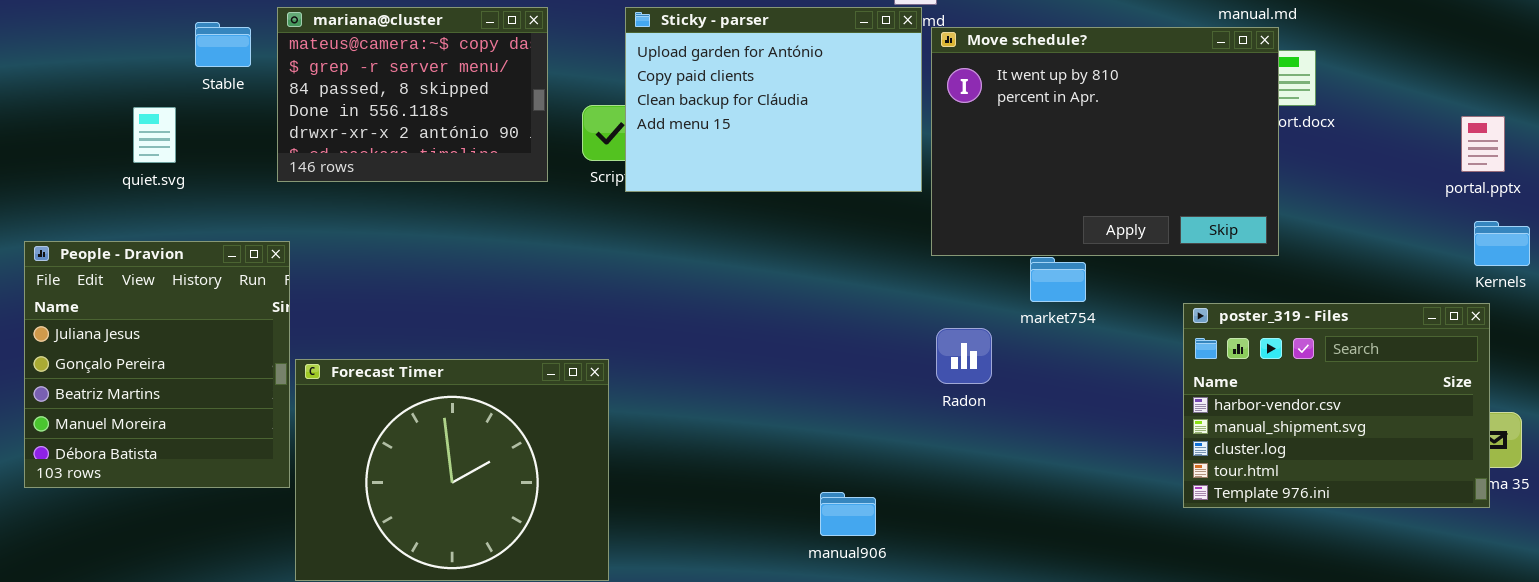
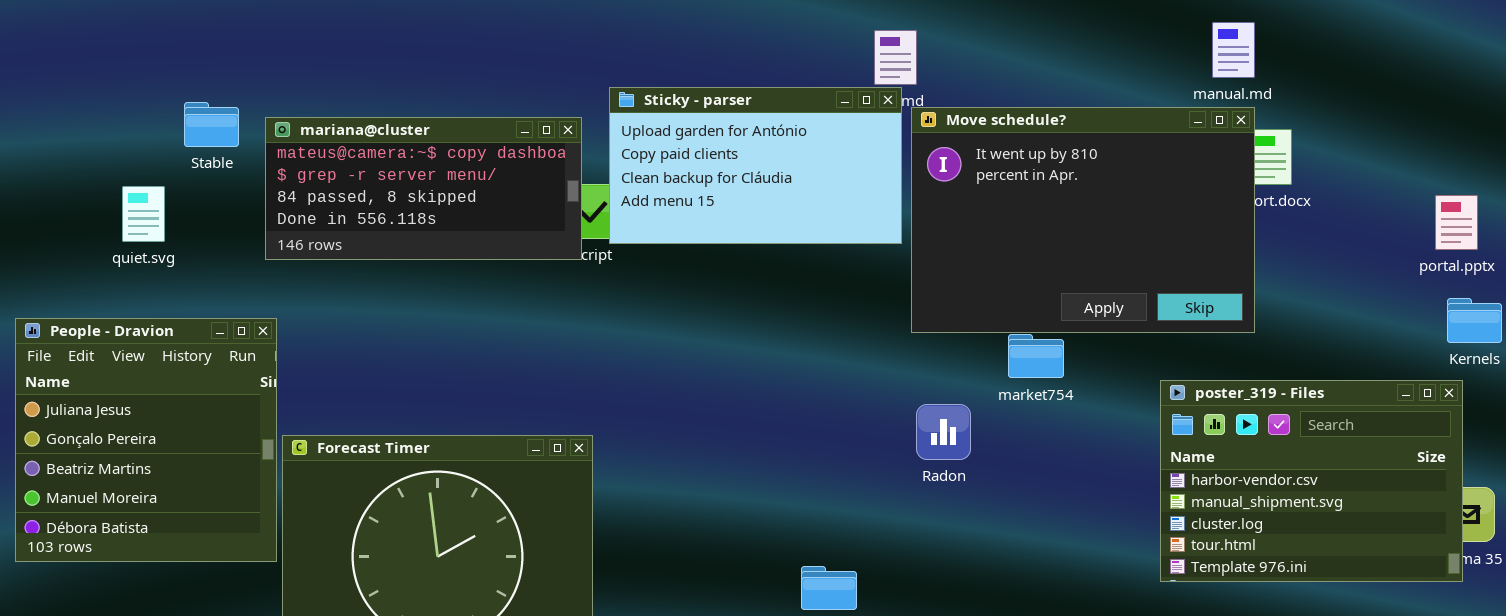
mariana@cluster: [277,7,548,182] -> [265,117,582,260], resized
Sticky - parser: [625,7,922,192] -> [609,87,902,244], resized

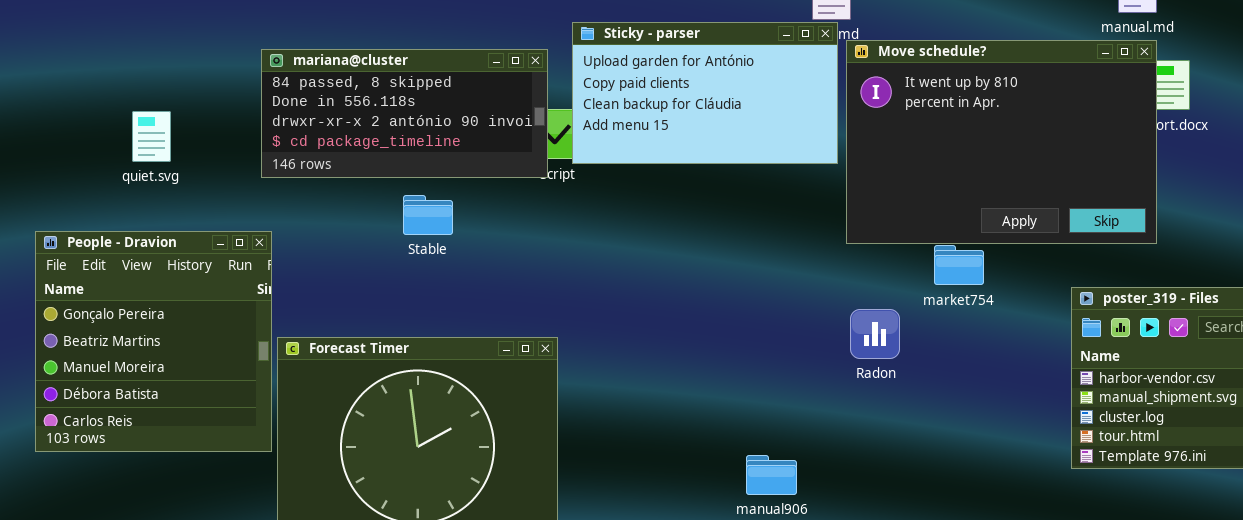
Stable: [184,102,239,147] -> [403,195,453,235], moved
mariana@cluster: [265,117,582,260] -> [261,49,548,178], scrolled down 2 rows
People - Dravion: [15,318,277,562] -> [35,231,272,452], scrolled down 1 row

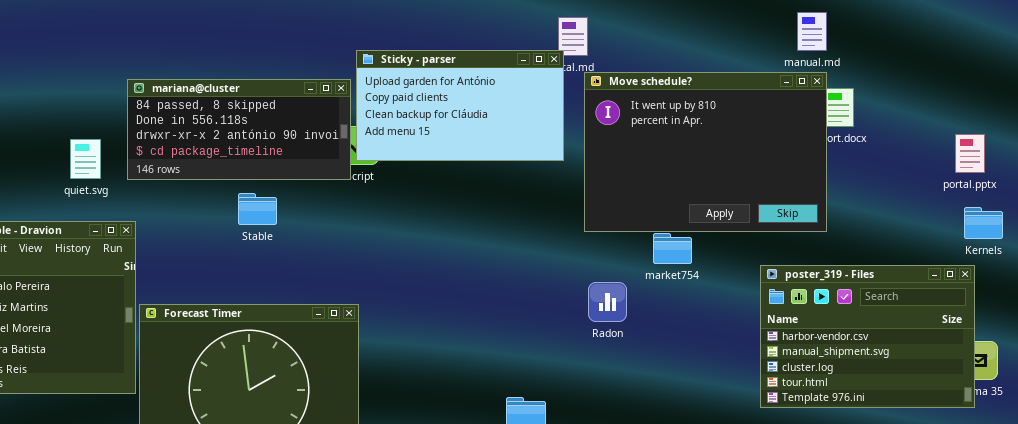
Sticky - parser: [572,22,838,164] -> [356,50,564,161], moved
quiet.svg: [132,111,171,162] -> [70,139,101,179], moved

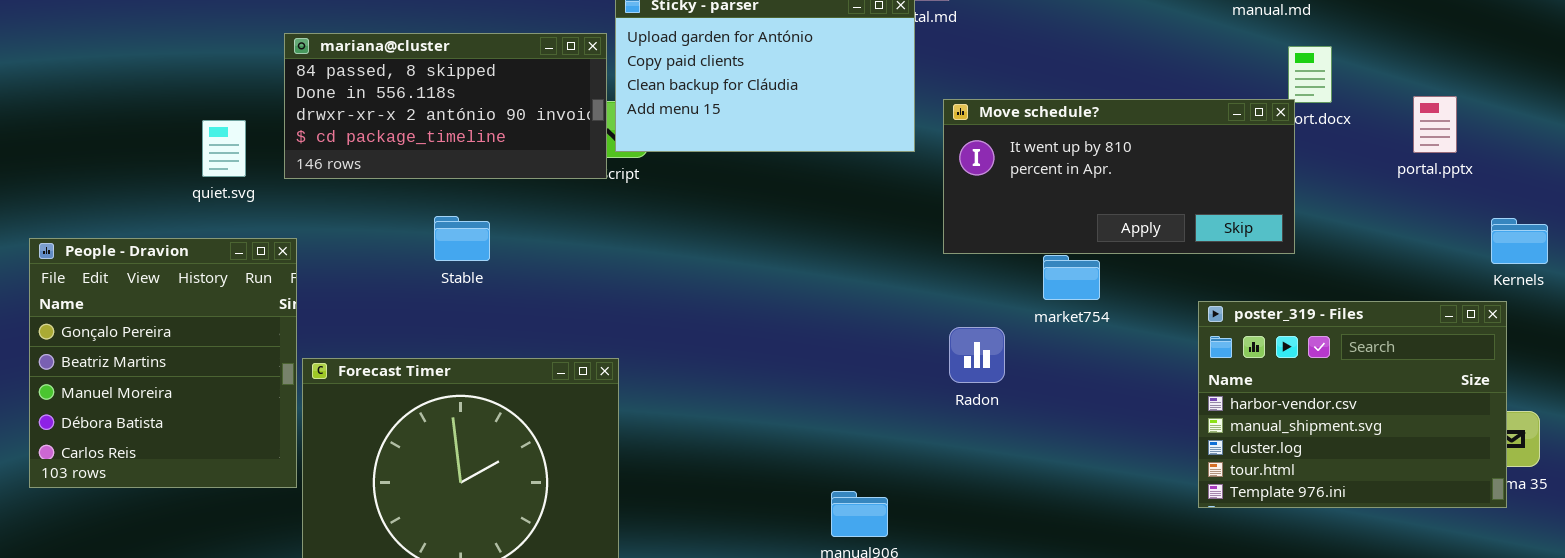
Move schedule?: [584,72,827,232] -> [943,99,1295,254], resized
portal.pptx: [955,134,985,173] -> [1413,96,1457,153], moved
Stable: [238,193,277,225] -> [434,216,490,261], moved

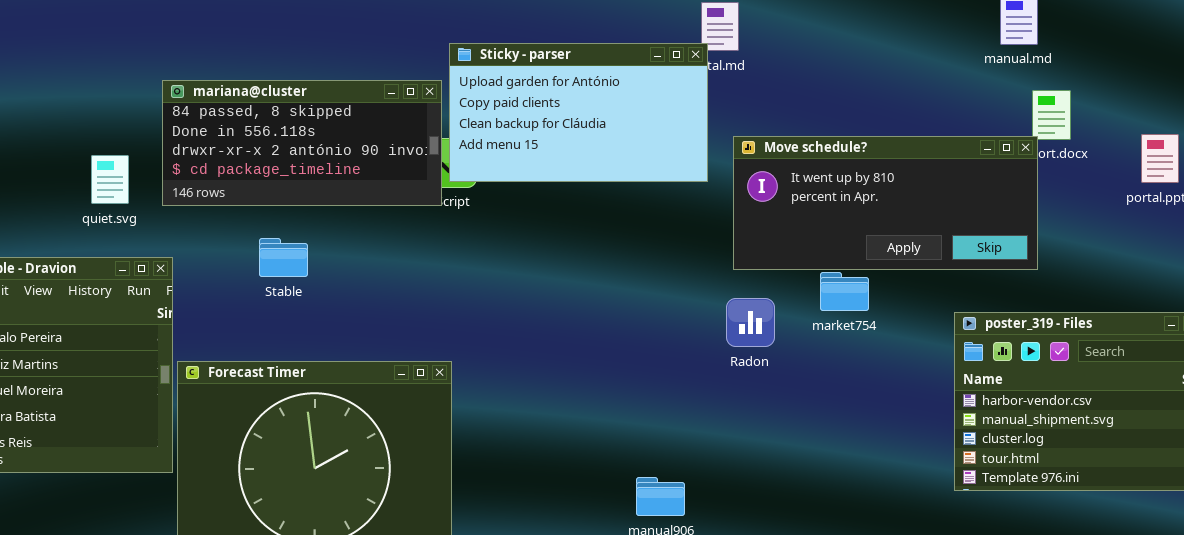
Stable: [434,216,490,261] -> [259,238,308,277], moved
Radon: [949,327,1005,383] -> [726,298,775,347], moved

